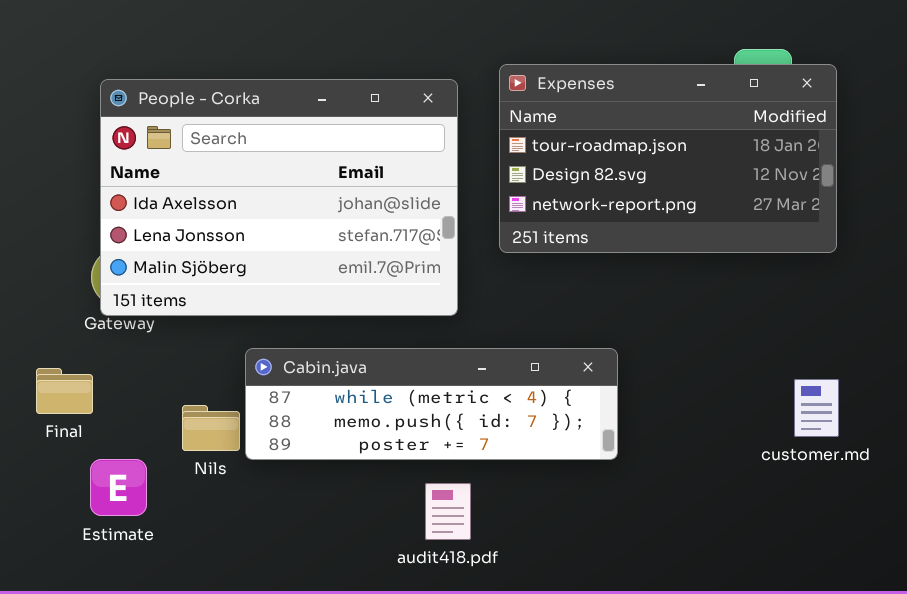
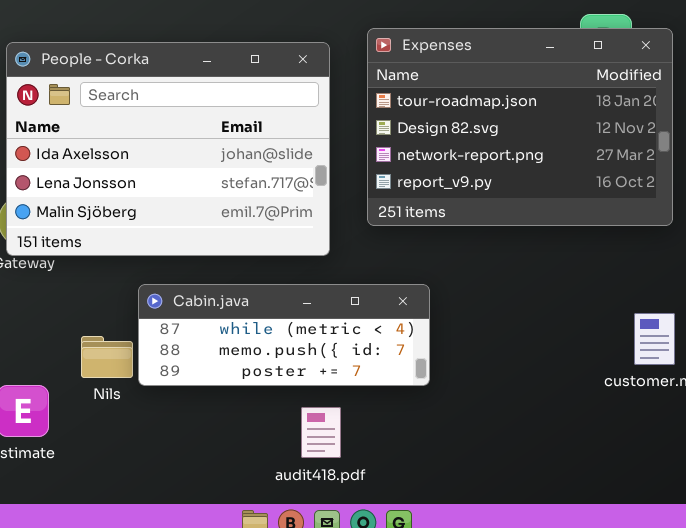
Expenses: [499,64,837,253] -> [367,28,673,226], resized
Cabin.java: [245,348,618,460] -> [138,284,430,386], resized

